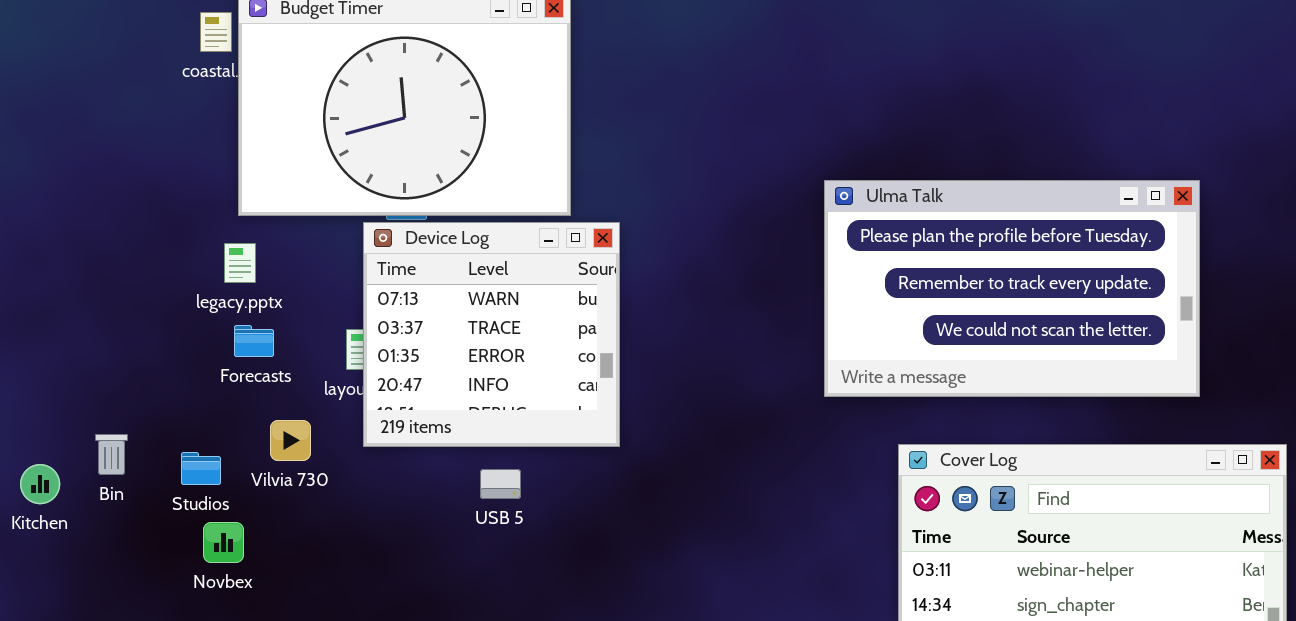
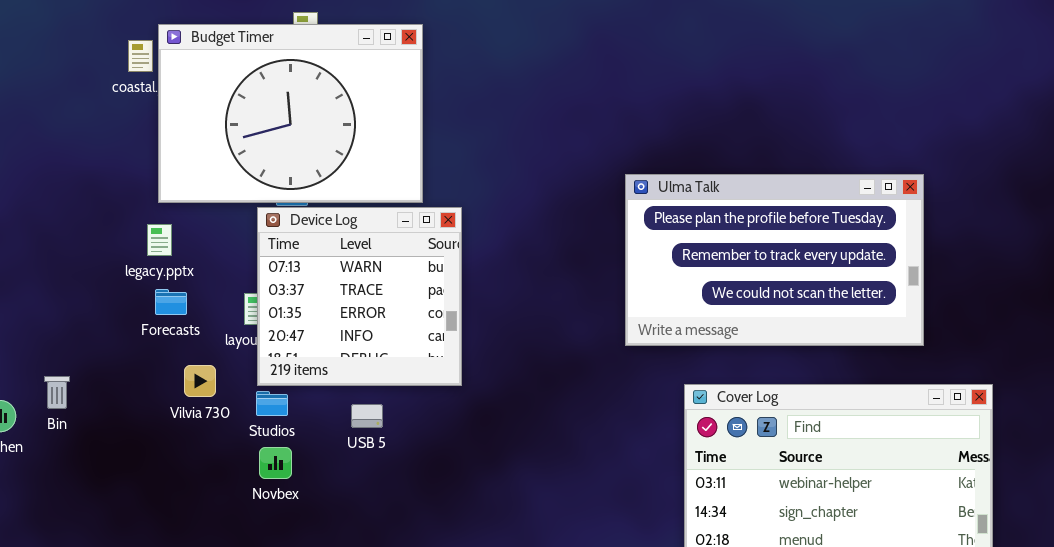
Studios: [181,452,221,485] -> [256,391,288,416], moved
Novbex: [203,522,244,563] -> [259,447,292,479], moved

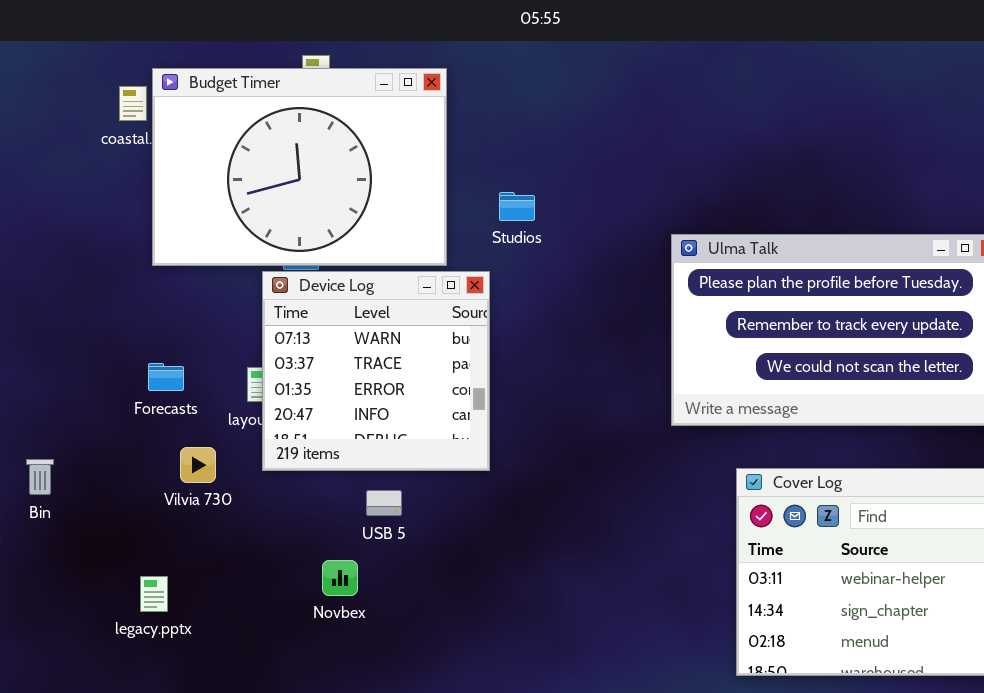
legacy.pptx: [147,224,172,256] -> [140,576,168,612], moved
Studios: [256,391,288,416] -> [499,192,535,221], moved
Novbex: [259,447,292,479] -> [322,560,358,596], moved

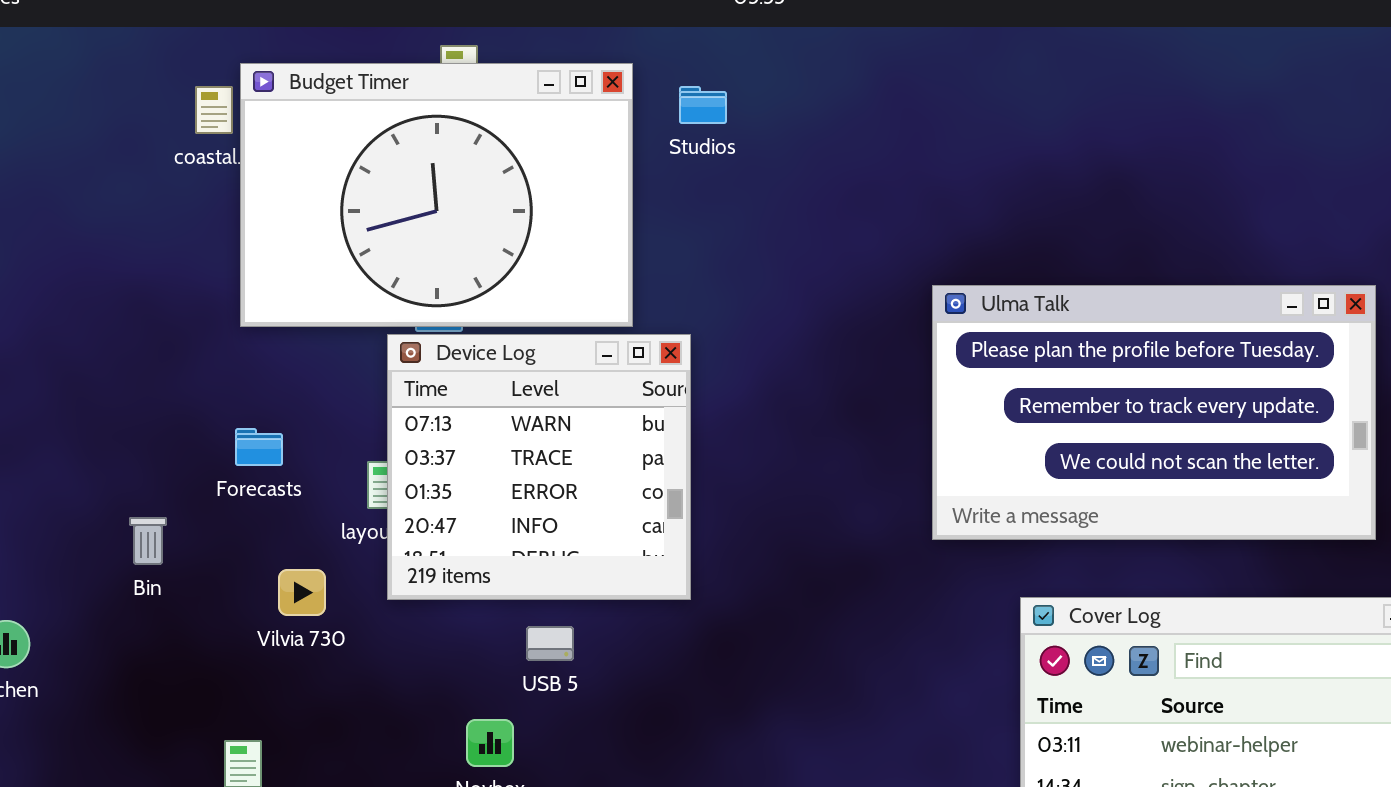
Studios: [499,192,535,221] -> [679,86,727,124], moved
Forecasts: [148,363,184,391] -> [235,428,283,466], moved
Bin: [26,459,54,495] -> [129,517,167,565], moved

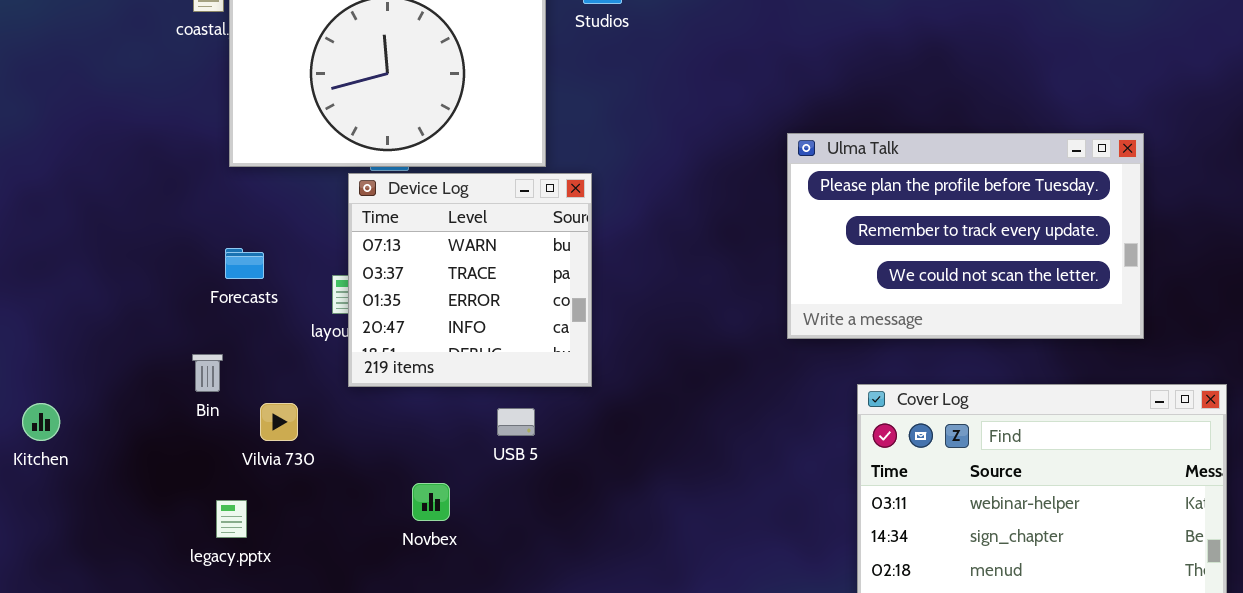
Bin: [129,517,167,565] -> [192,354,223,392], moved
Vilvia 730: [278,569,326,616] -> [260,403,298,441], moved
USB 5: [526,626,574,661] -> [497,408,535,436], moved

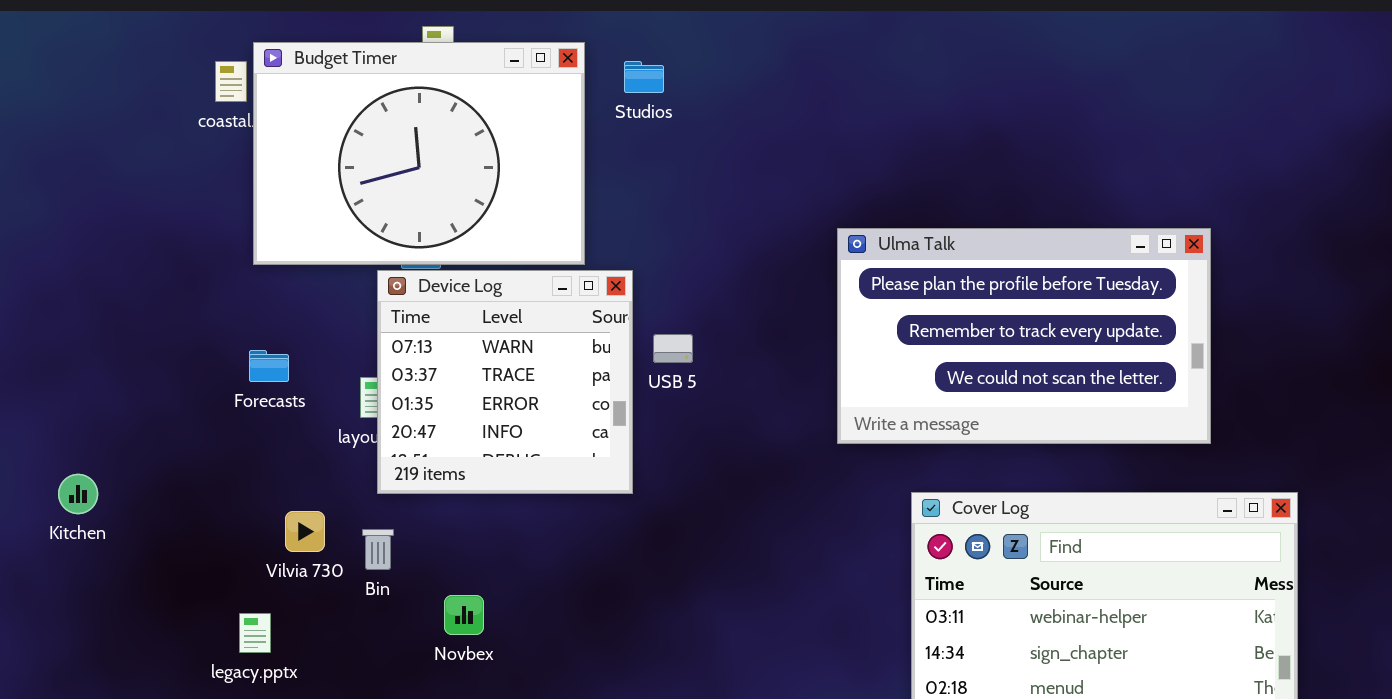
Bin: [192,354,223,392] -> [362,529,394,570], moved
Kitchen: [22,403,60,441] -> [58,474,98,514], moved
USB 5: [497,408,535,436] -> [653,334,693,363], moved

